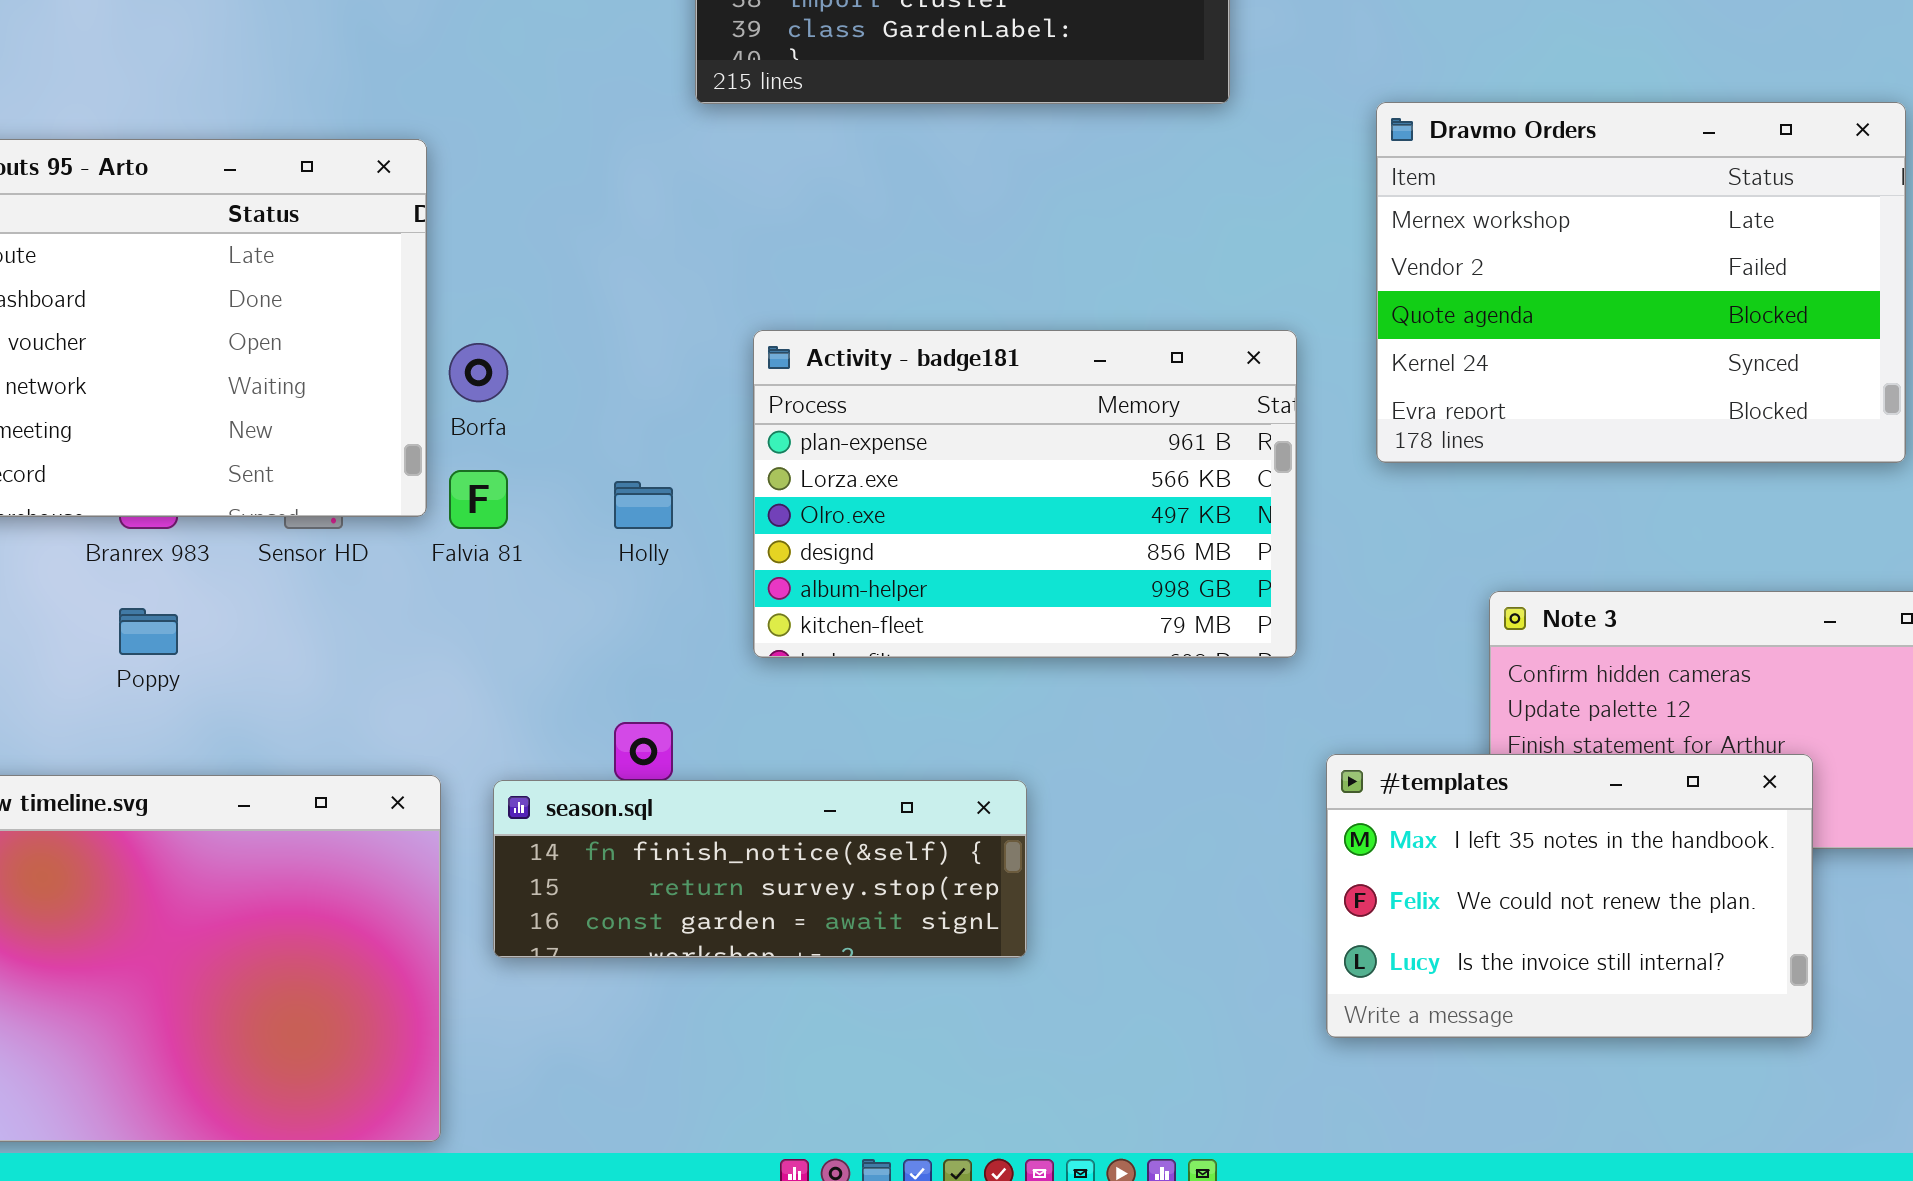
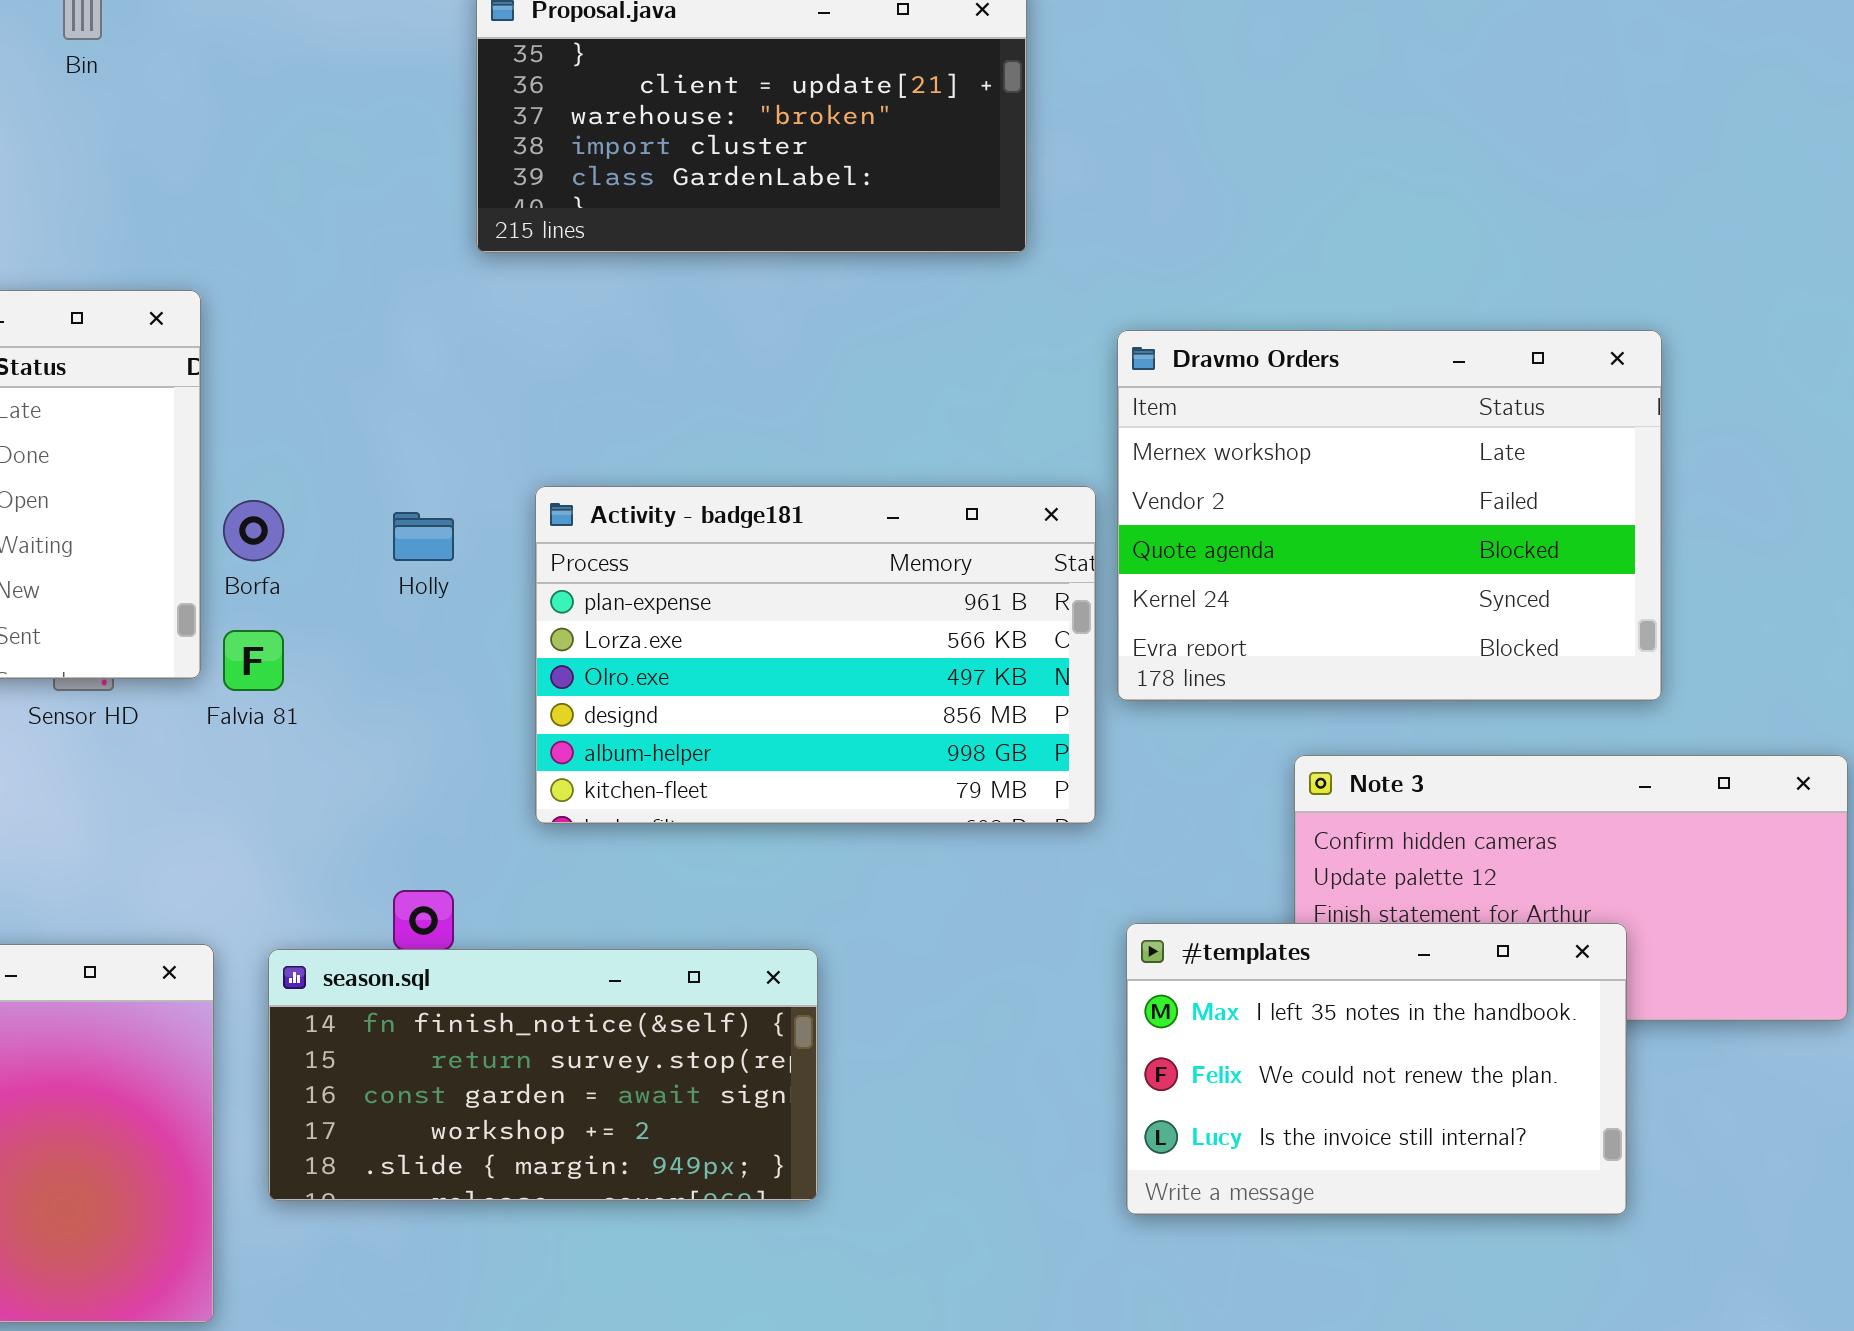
Dravmo Orders: [1376,102,1906,463] -> [1117,330,1662,701], moved
Holly: [614,481,673,529] -> [393,512,454,561], moved
season.sql: [493,780,1027,958] -> [268,949,818,1201], resized

